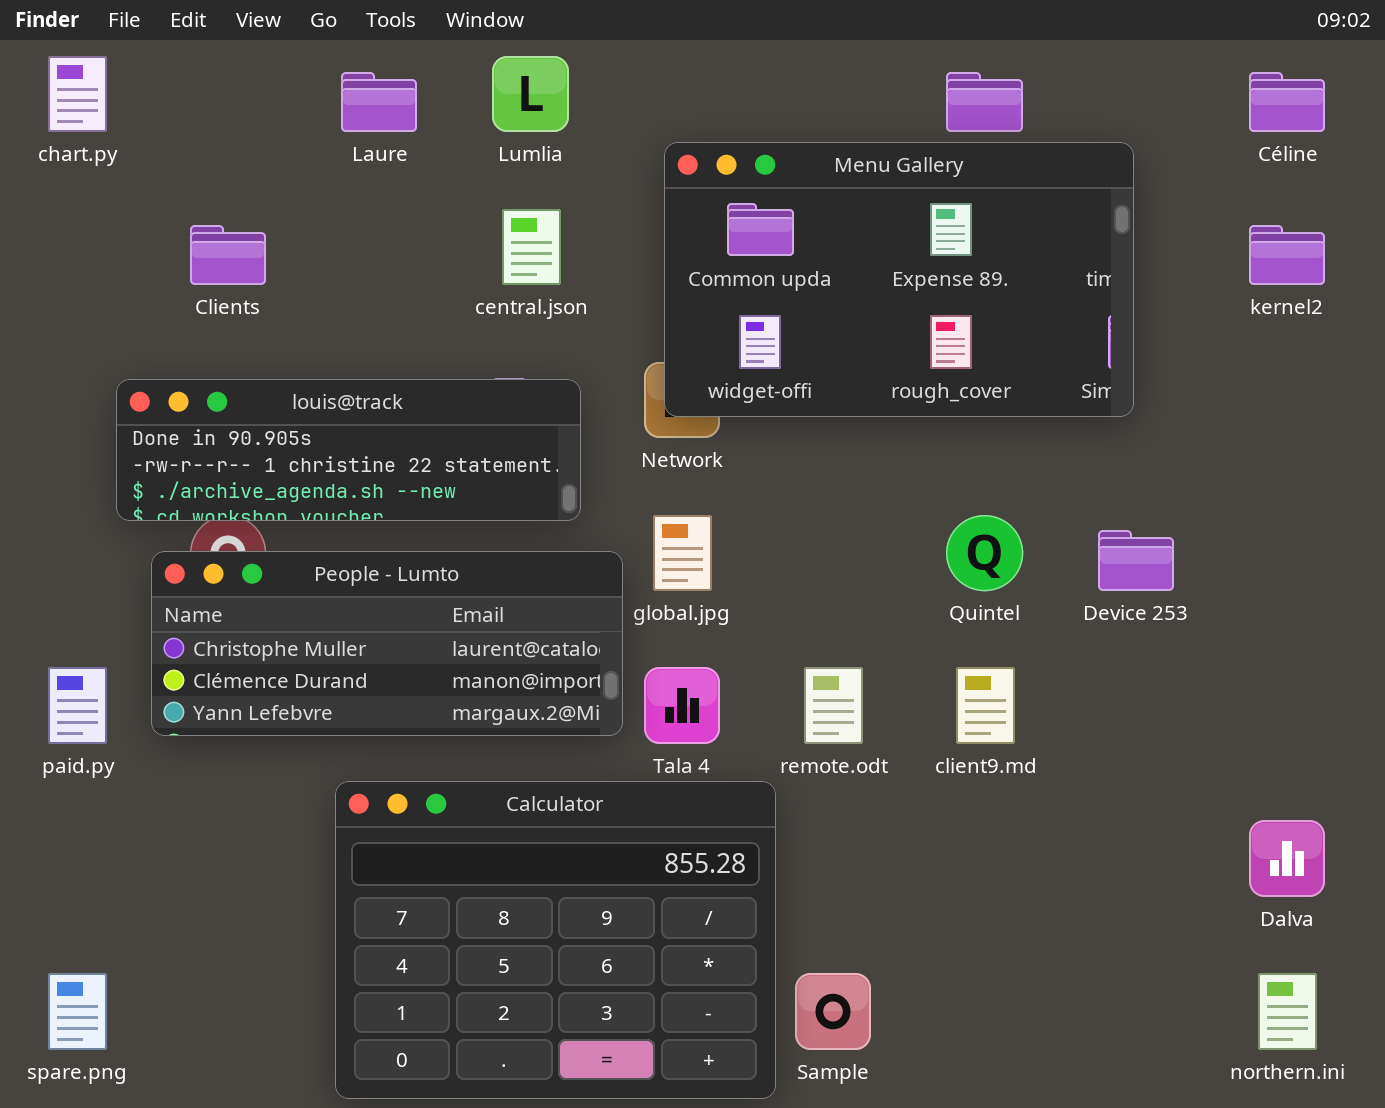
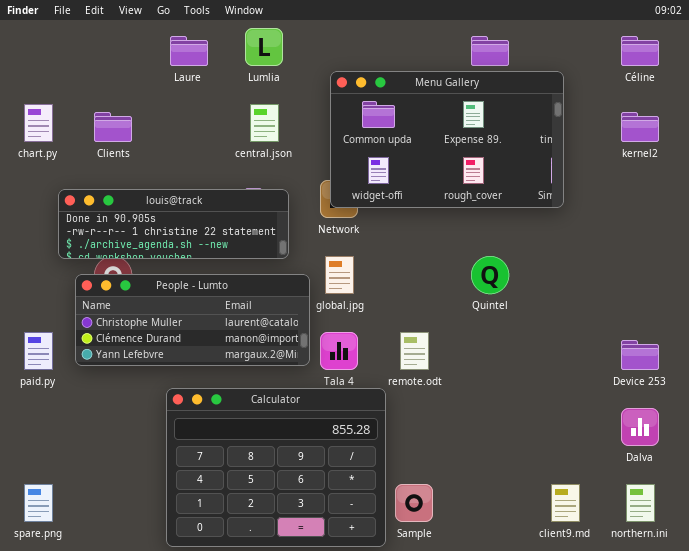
chart.py: [48,56,107,132] -> [24,104,53,142], moved
Device 253: [1098,530,1174,591] -> [621,340,659,370], moved
client9.md: [956,667,1015,744] -> [551,484,580,522], moved

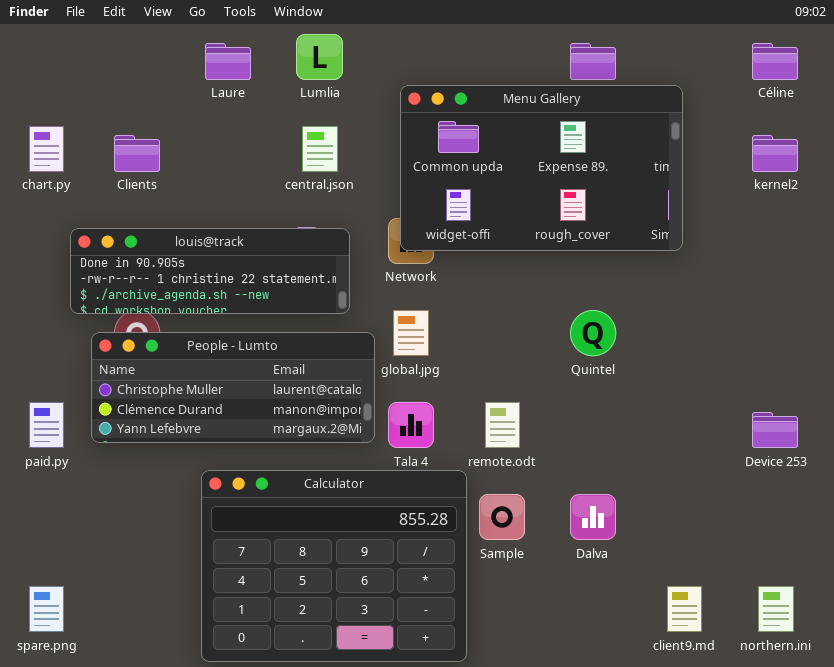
Dalva: [621,408,659,446] -> [570,494,616,540], moved
Sample: [395,484,433,522] -> [479,494,525,540], moved

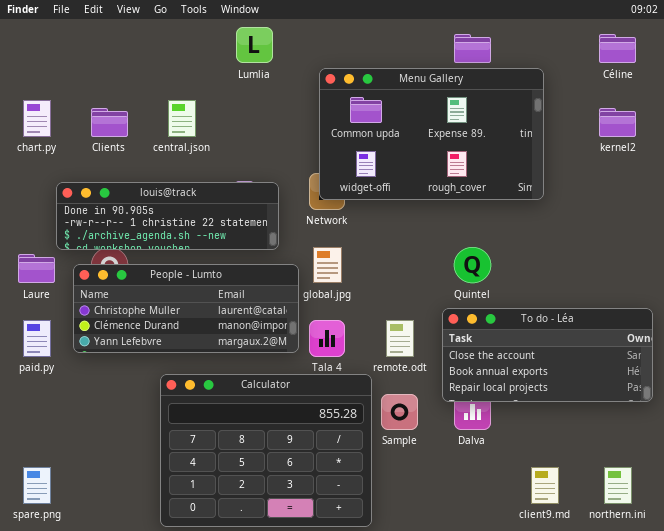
Laure: [205,43,251,80] -> [18,254,55,283], moved
central.json: [302,126,338,172] -> [168,100,196,137], moved
To do - Léa: none -> [442,308,653,402], opened

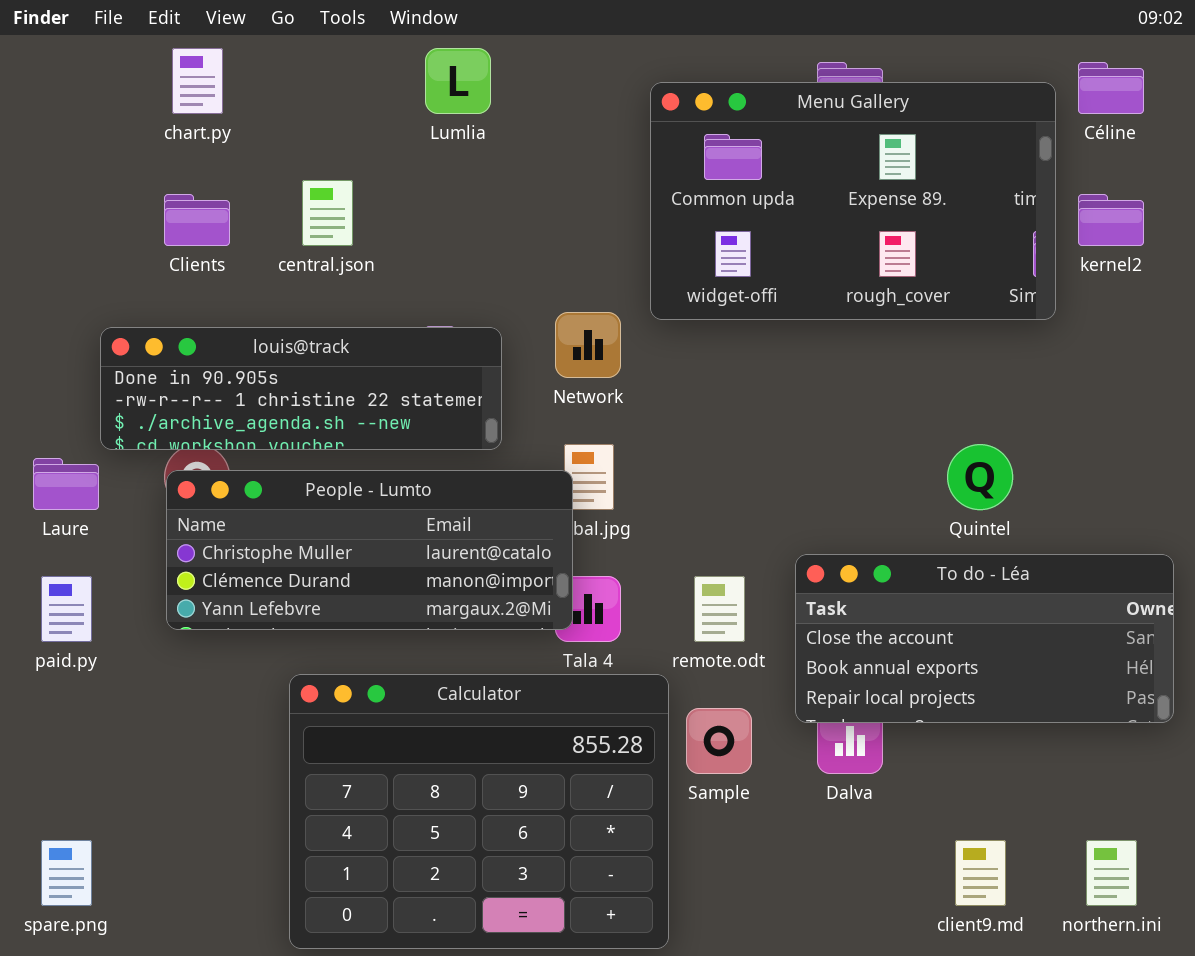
Menu Gallery: [319,68,544,200] -> [650,82,1056,320], moved
chart.py: [23,100,51,137] -> [172,48,223,114], moved
Quintel: [454,247,491,283] -> [947,444,1013,510], moved
People - Lumto: [73,264,299,353] -> [166,470,573,630], moved

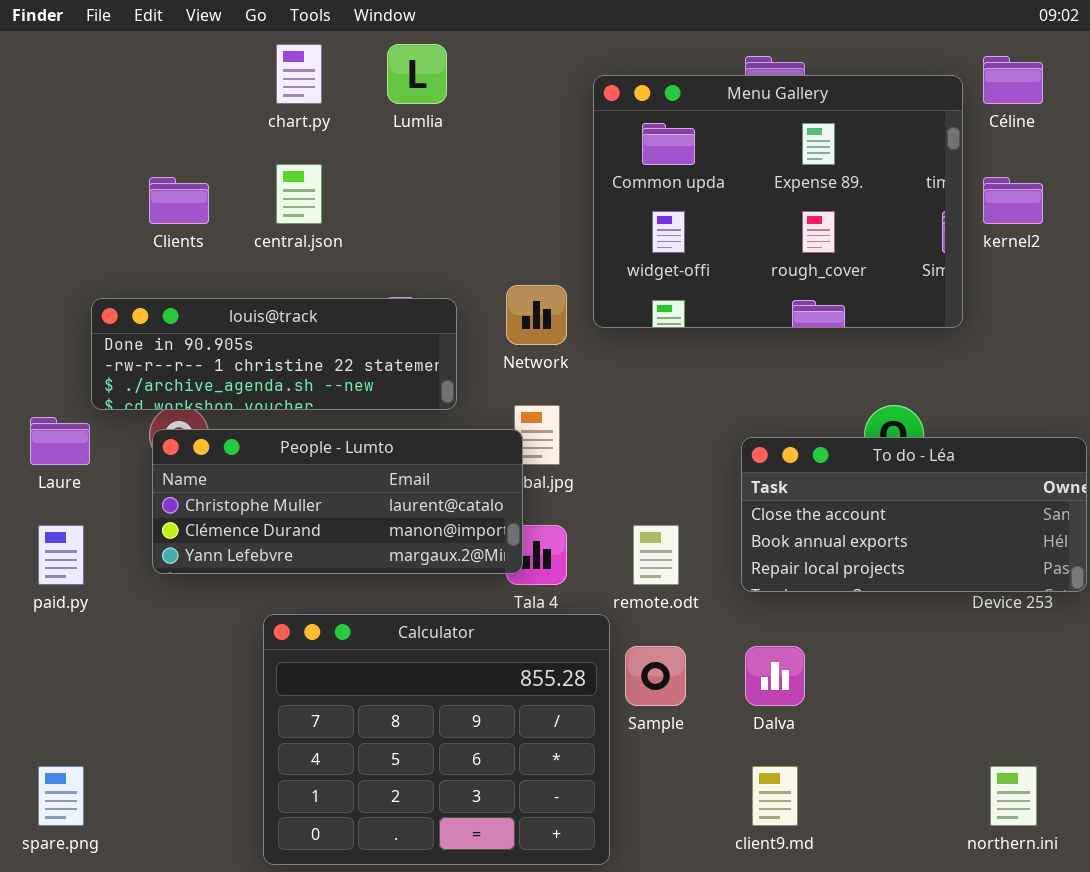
chart.py: [172,48,223,114] -> [276,44,322,104], moved
Menu Gallery: [650,82,1056,320] -> [593,75,963,328], resized
To do - Léa: [795,554,1174,723] -> [741,437,1087,592], moved
client9.md: [955,840,1006,906] -> [752,766,798,826], moved

